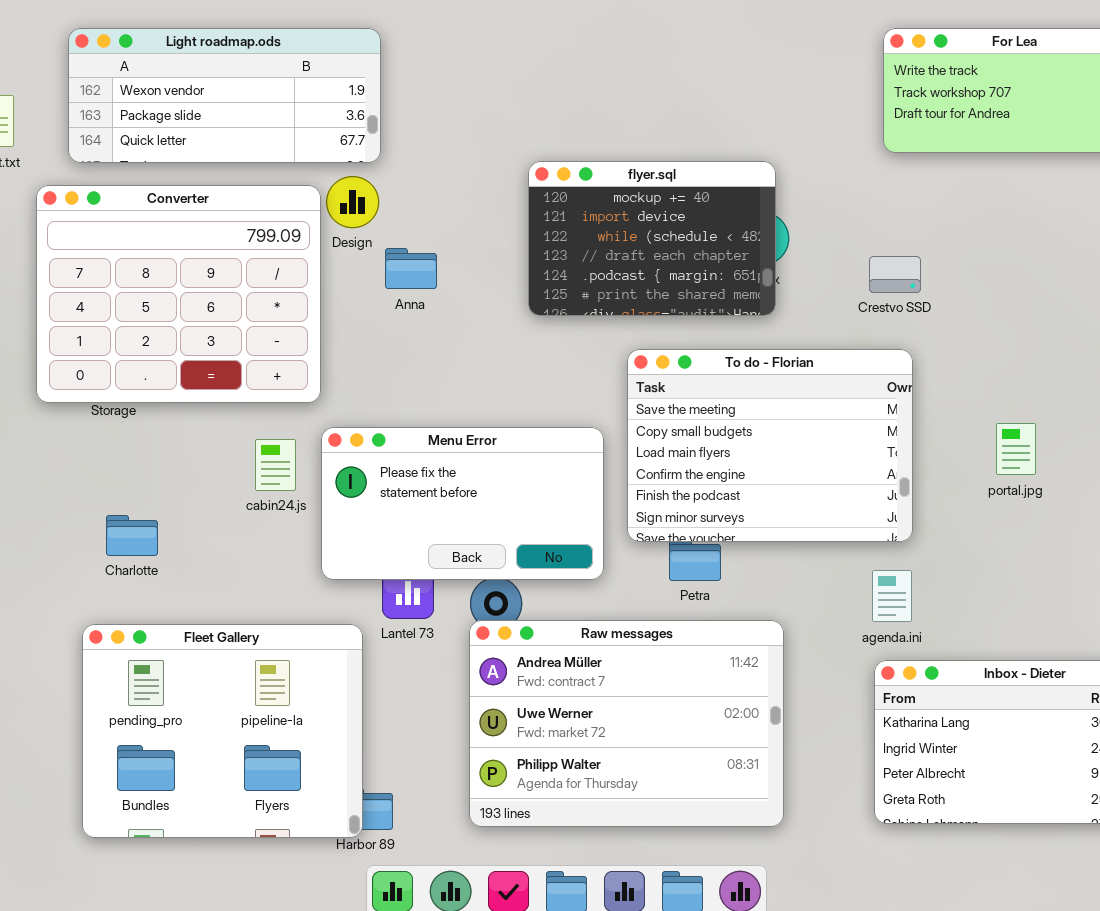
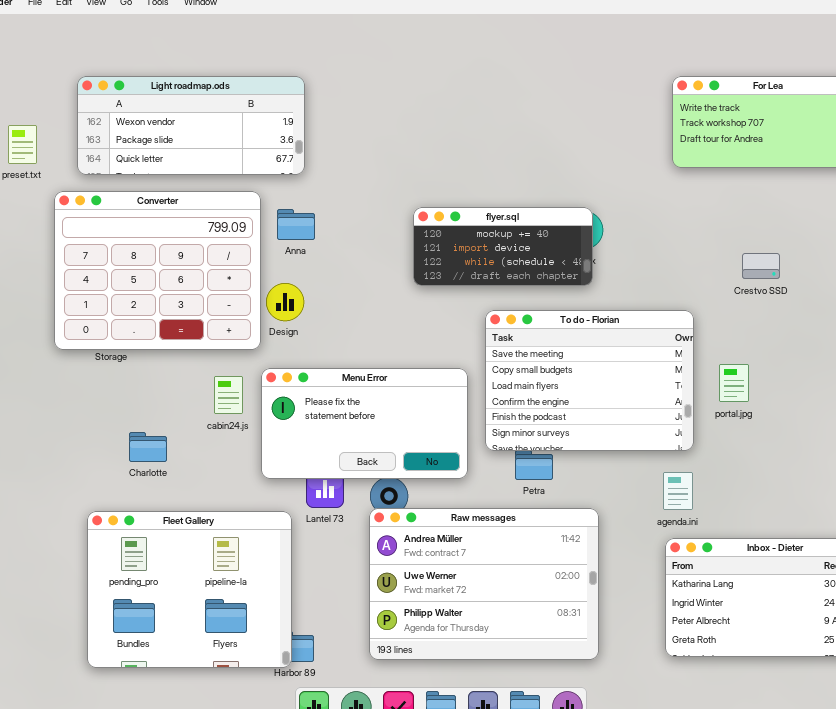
flyer.sql: [528,161,776,316] -> [413,207,593,286], resized
Design: [326,176,379,228] -> [266,283,304,321], moved
Anna: [385,248,437,289] -> [277,209,315,240], moved
Crestvo SSD: [869,256,921,293] -> [742,253,780,279], moved
portal.jpg: [996,423,1036,475] -> [719,364,749,402], moved
Charlotte: [106,515,158,556] -> [129,432,167,462], moved

